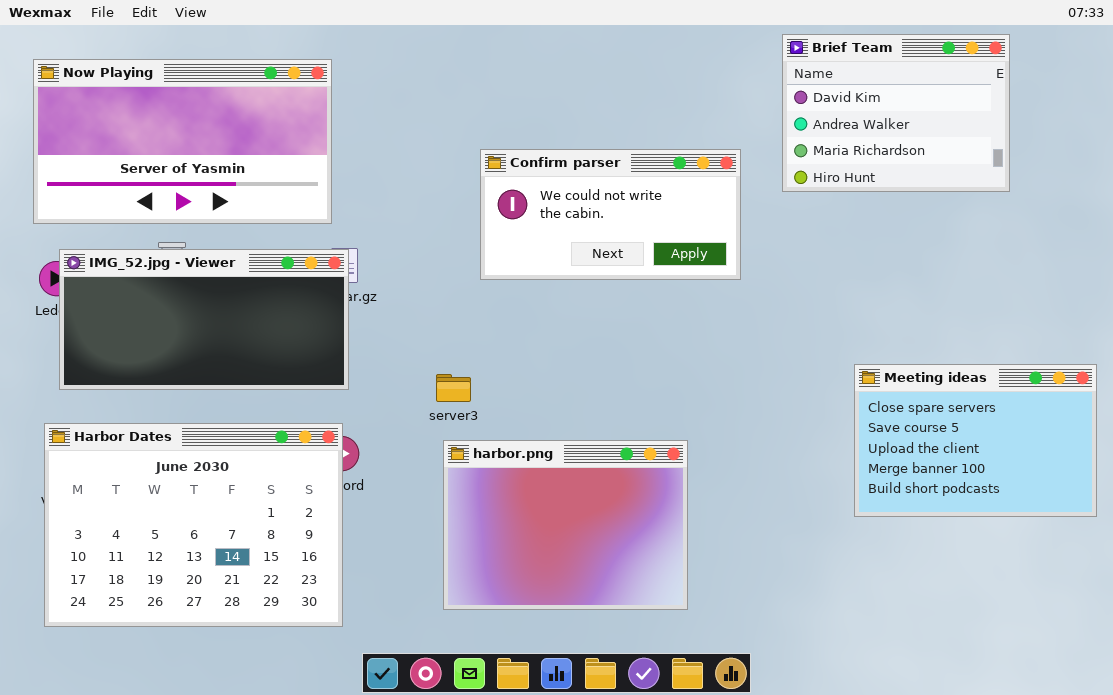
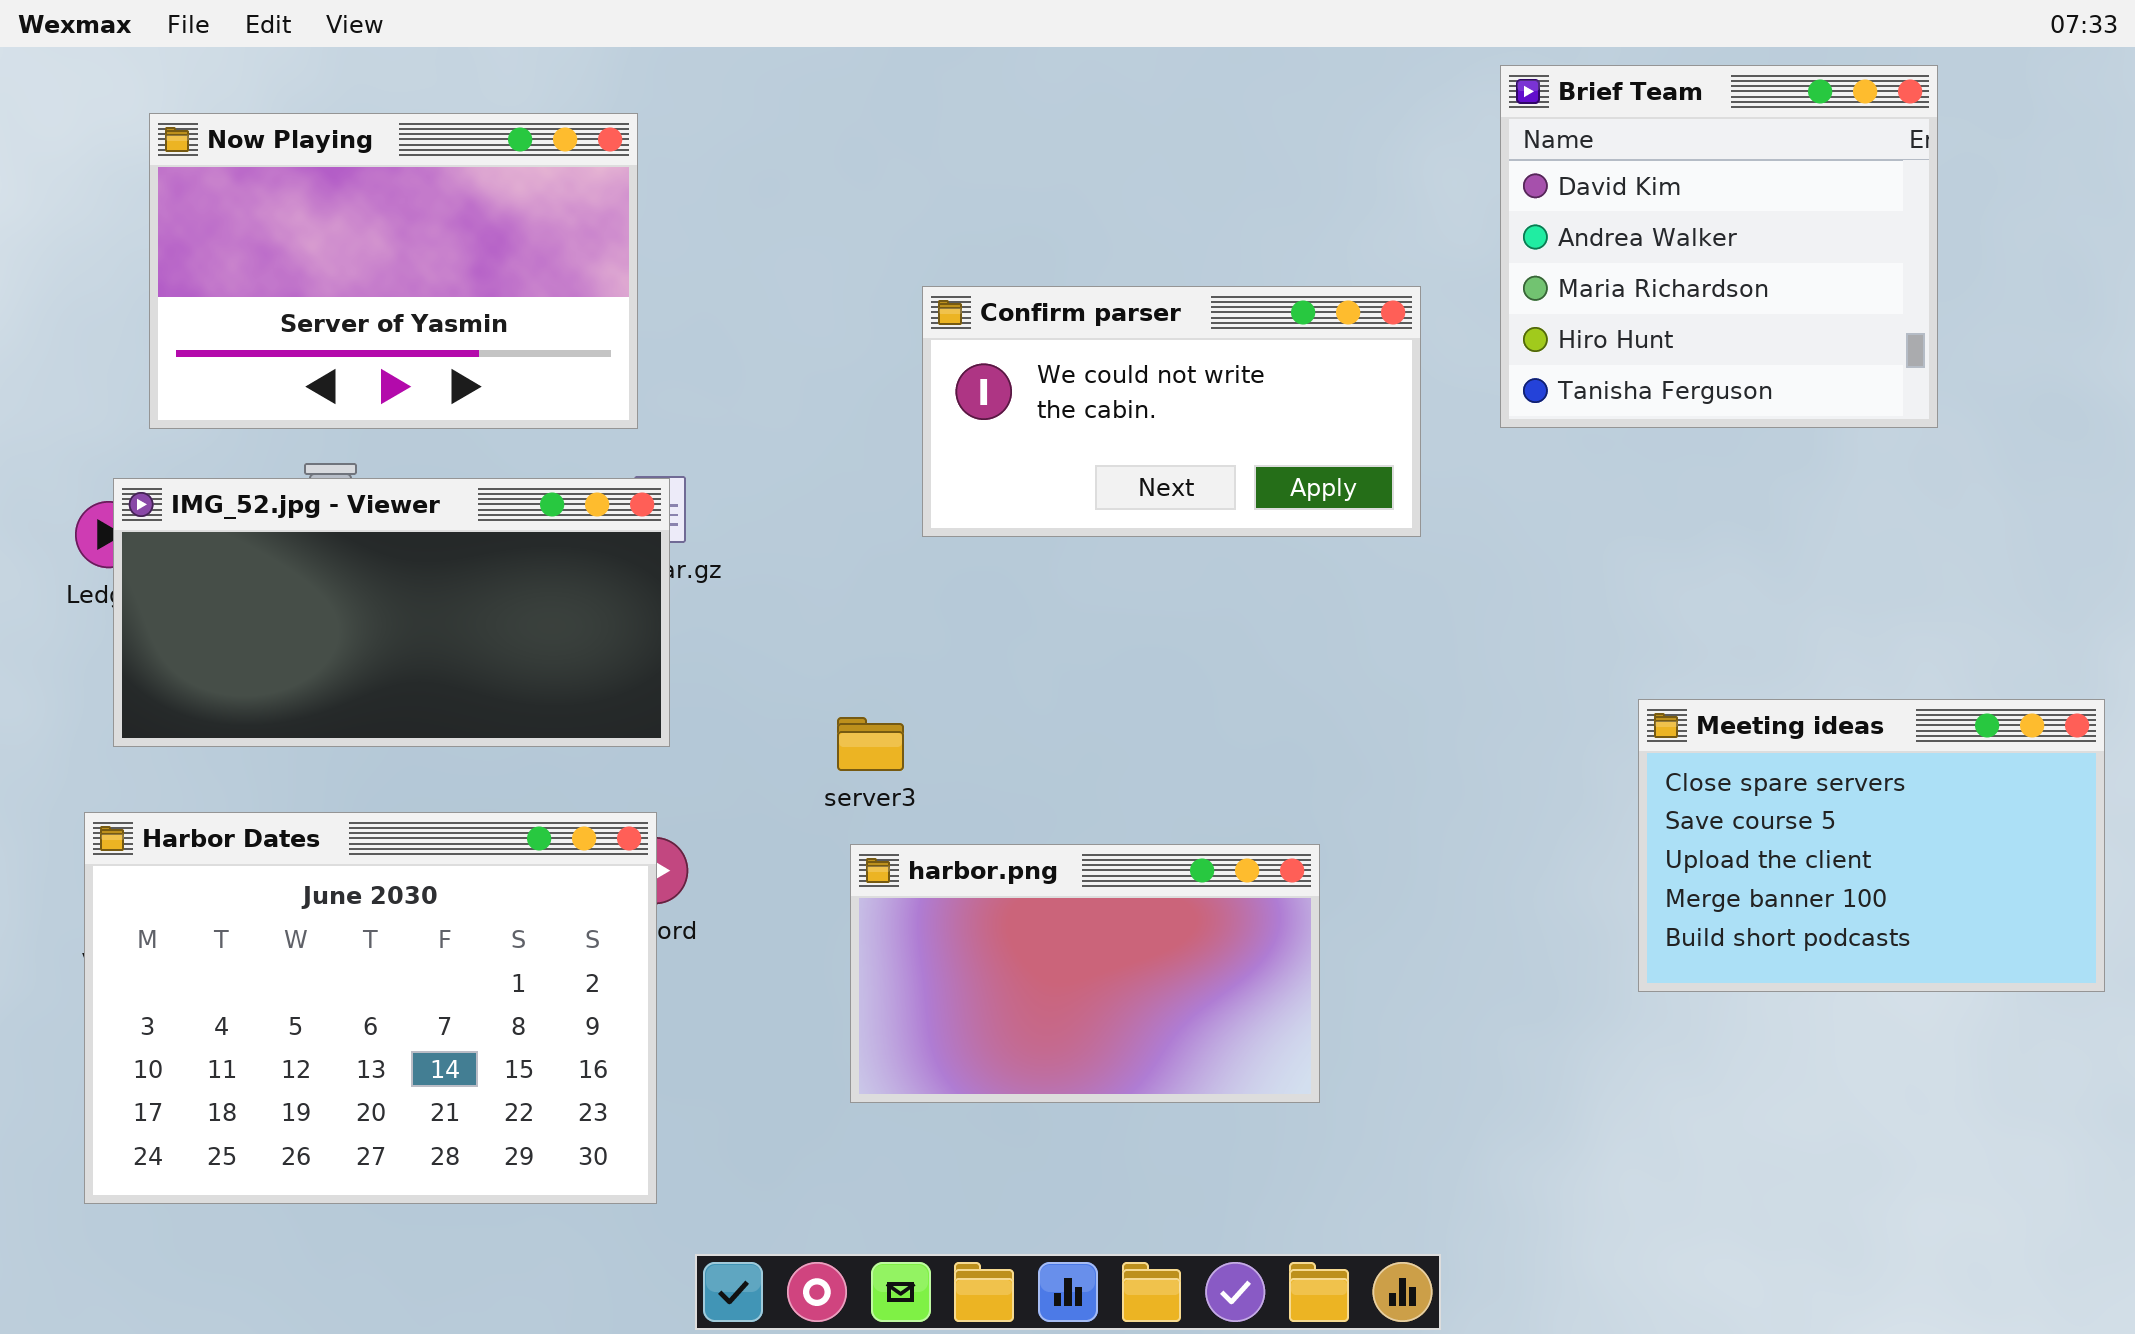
Brief Team: [782,34,1010,192] -> [1500,65,1938,428], resized
Now Playing: [33,59,332,224] -> [149,113,638,429], resized
harbor.png: [443,440,688,610] -> [850,844,1320,1103], resized

